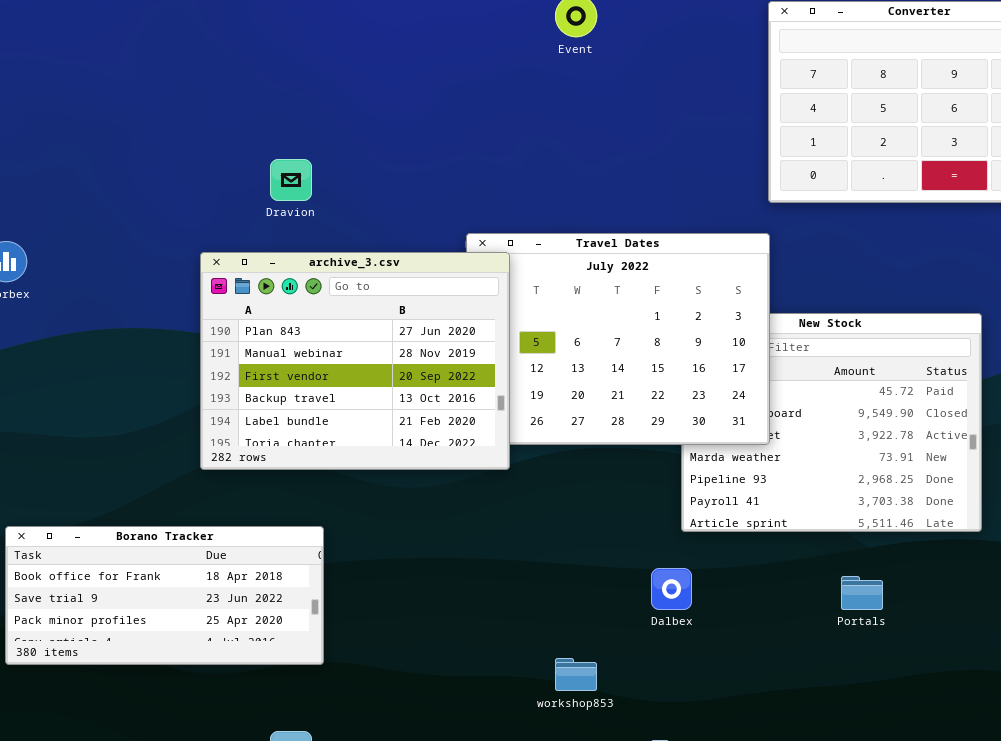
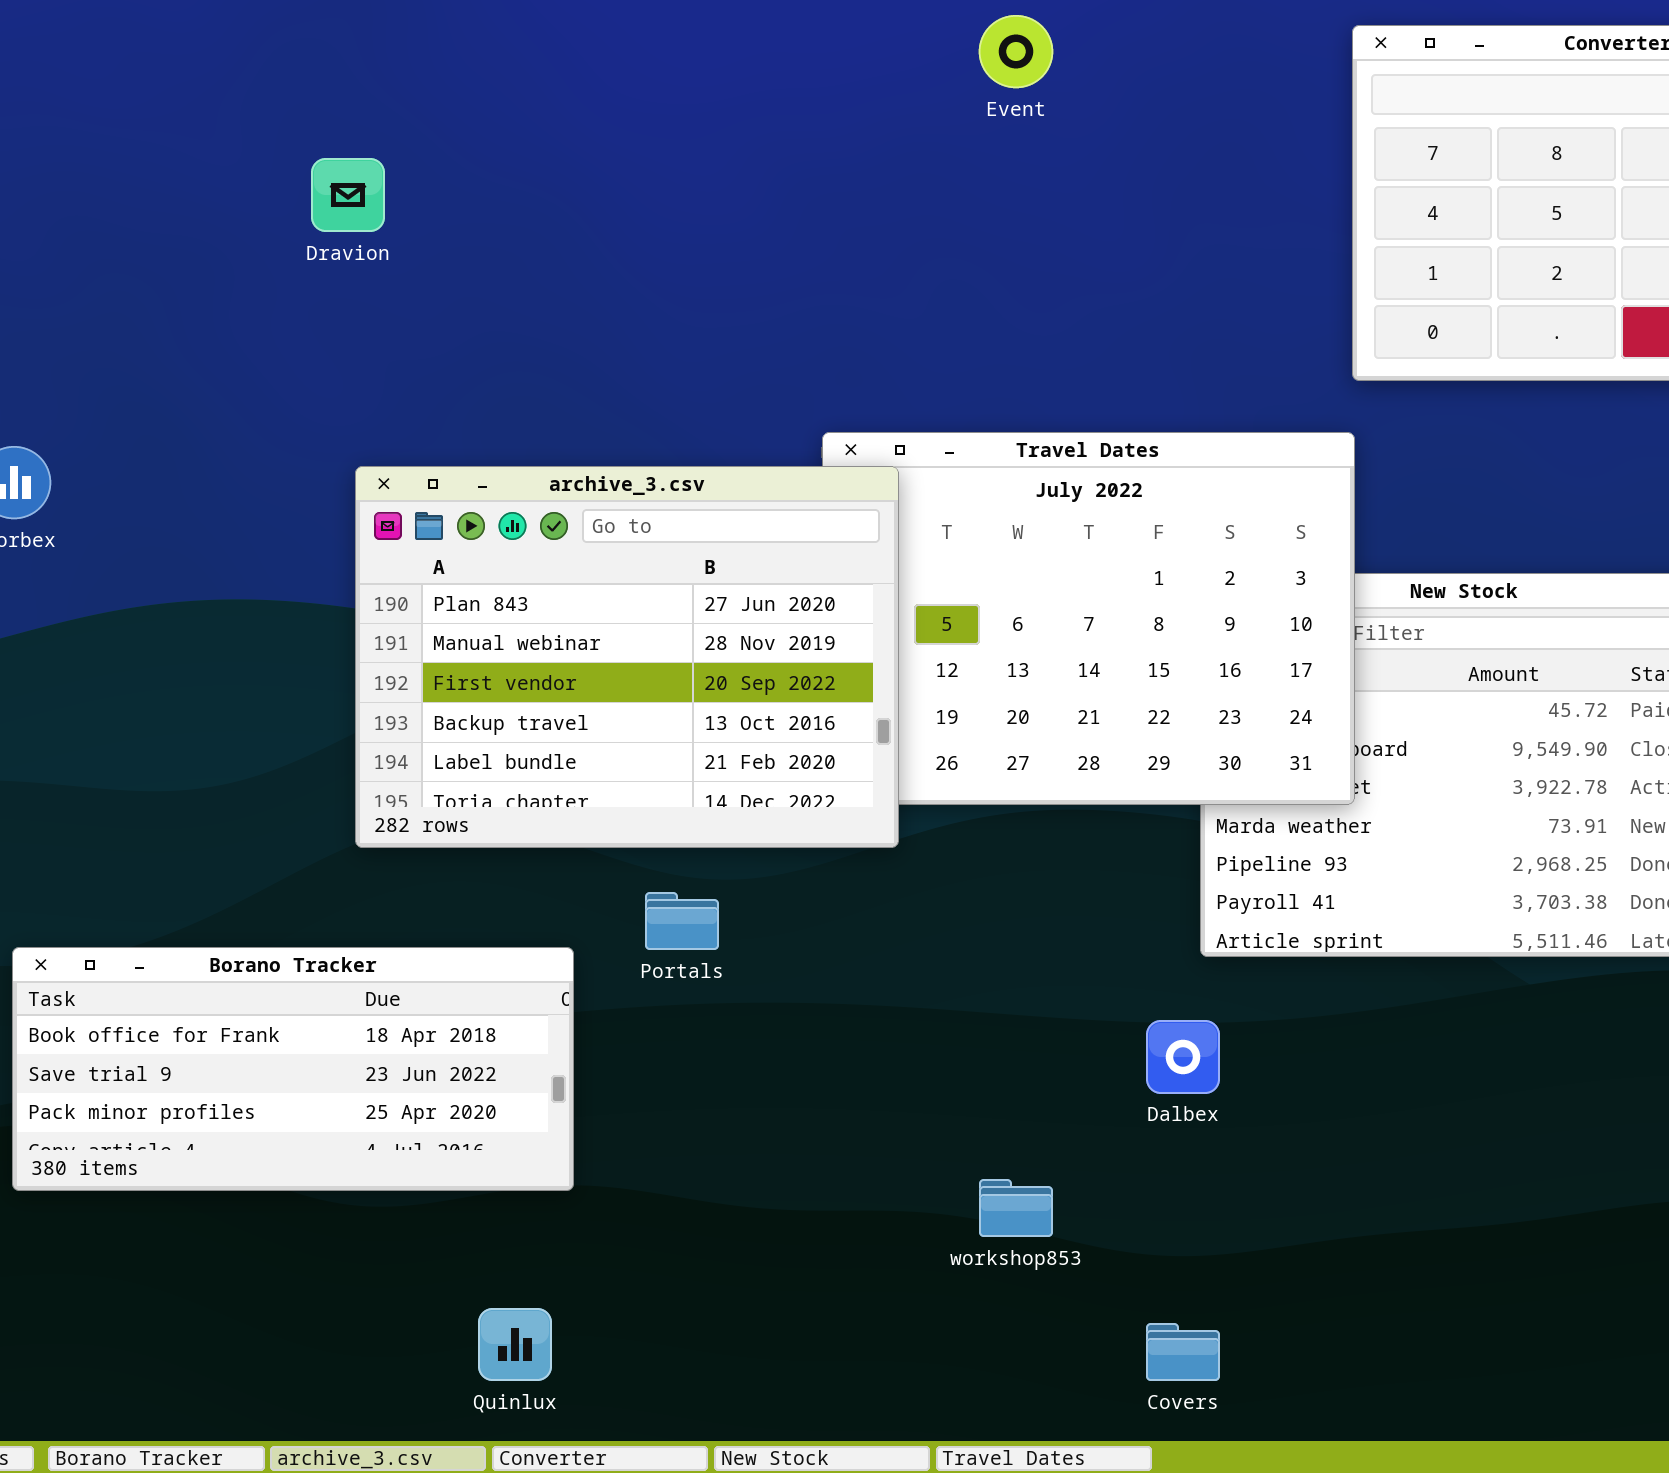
Dravion: [270,159,312,201] -> [311,158,385,232], moved
Portals: [841,576,883,610] -> [645,892,719,950], moved

